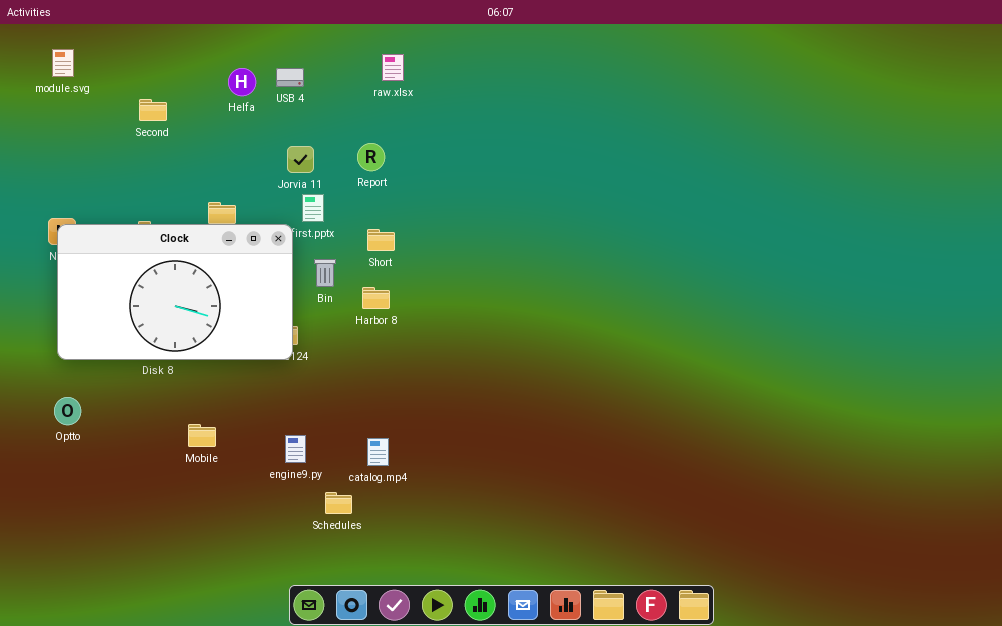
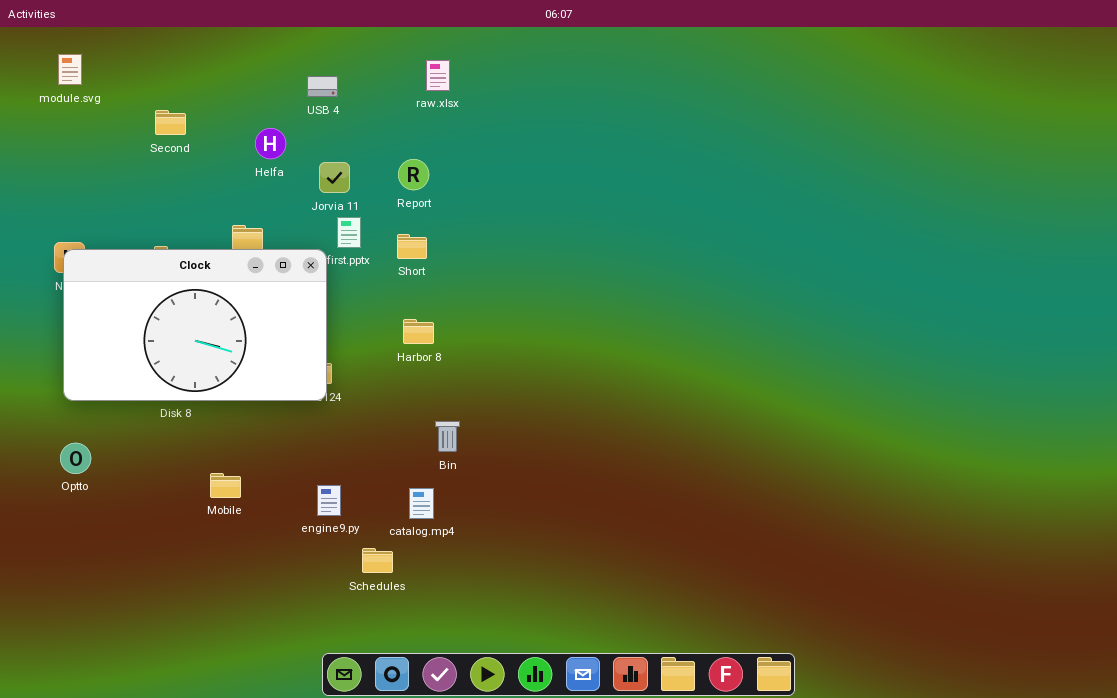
Helfa: [228,68,256,96] -> [255,128,286,159], moved
Short: [367,229,395,251] -> [397,234,427,259], moved
Bin: [314,259,336,287] -> [435,421,460,452], moved

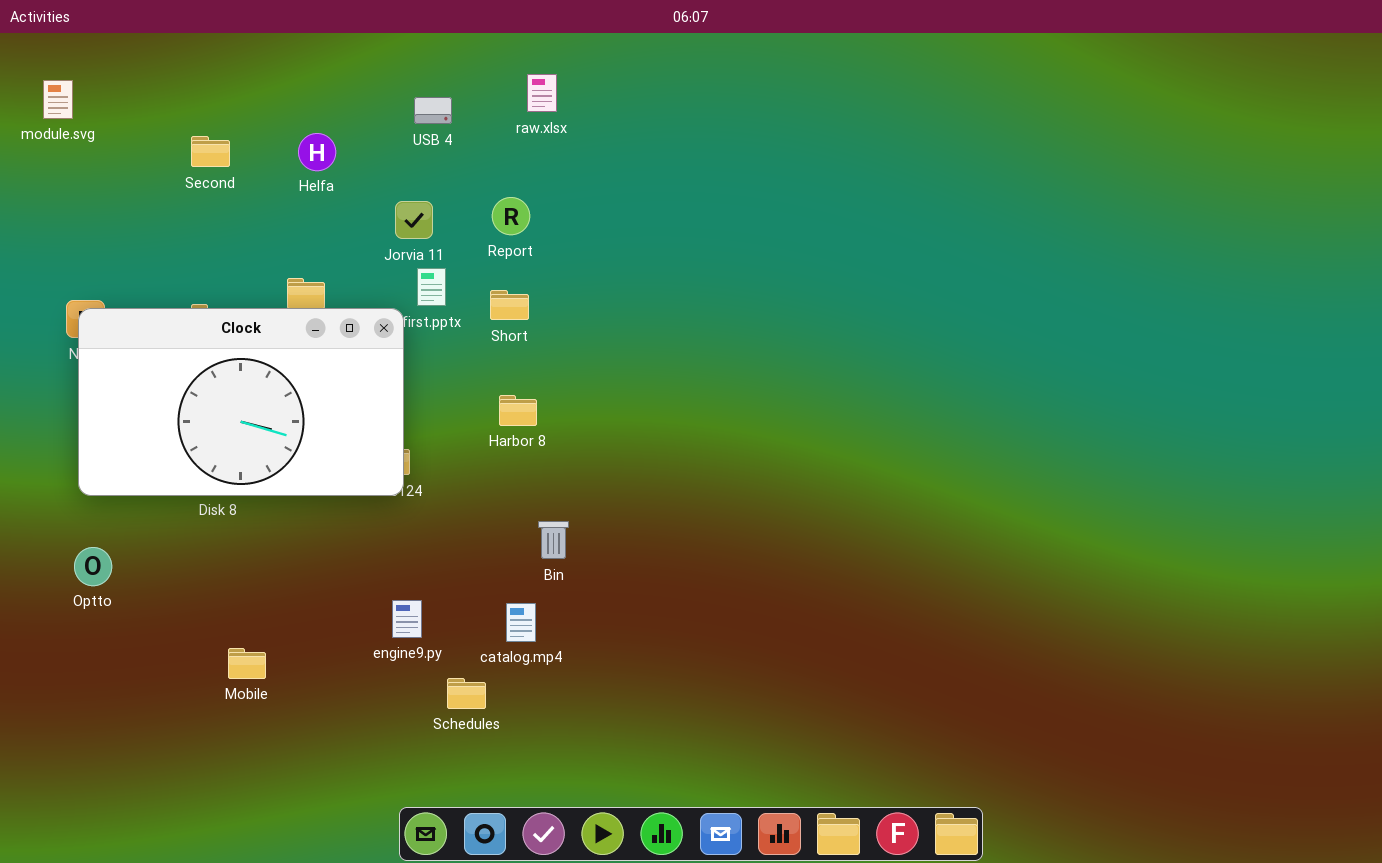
module.svg: [58,54,82,85] -> [43,80,73,119], moved
USB 4: [307,76,338,97] -> [414,97,452,124], moved
Helfa: [255,128,286,159] -> [298,133,336,171], moved
Mobile: [210,473,241,498] -> [228,648,266,679], moved

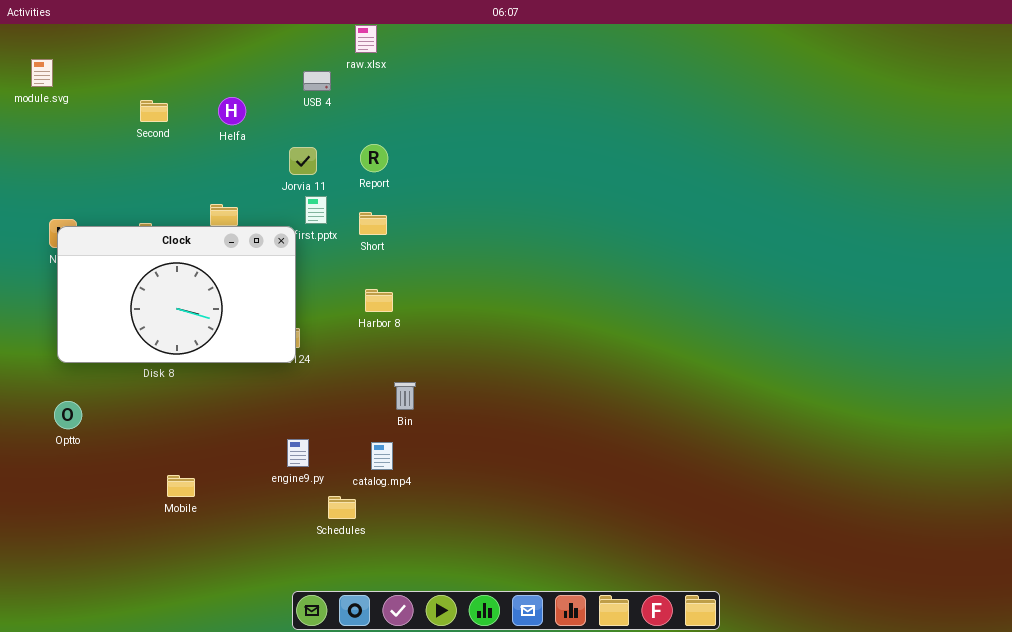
raw.xlsx: [527,74,557,112] -> [355,25,377,53], moved

